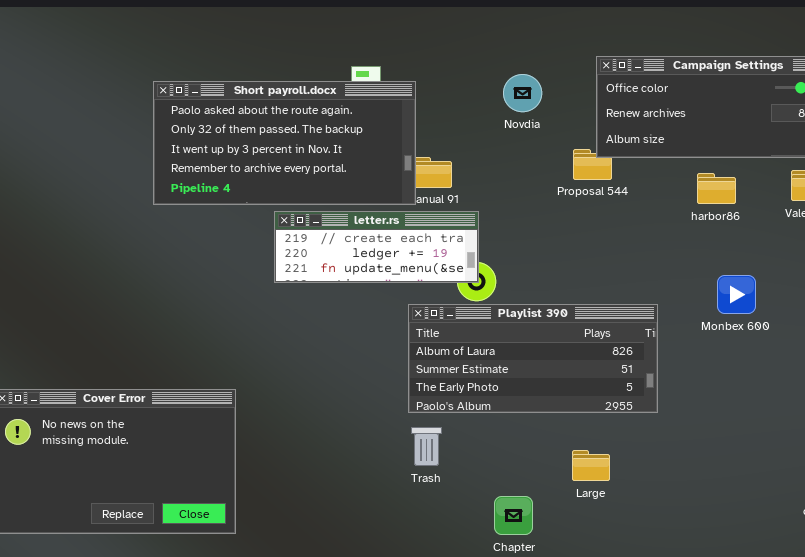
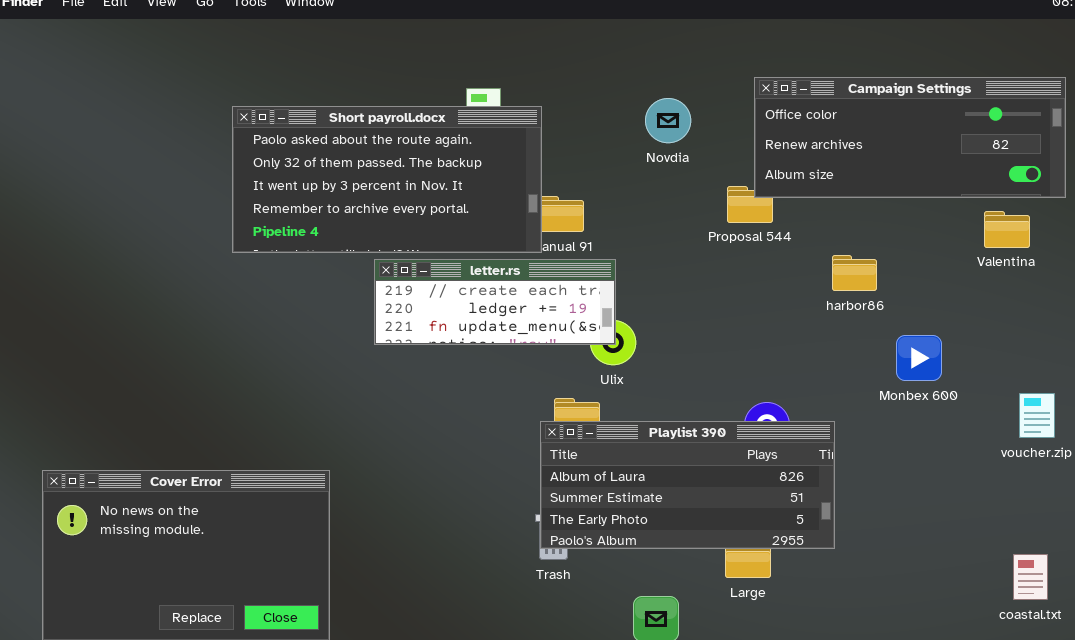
harbor86: [697,173,736,204] -> [832,255,877,291], moved
Playlist 390: [408,304,658,413] -> [540,421,835,549], moved

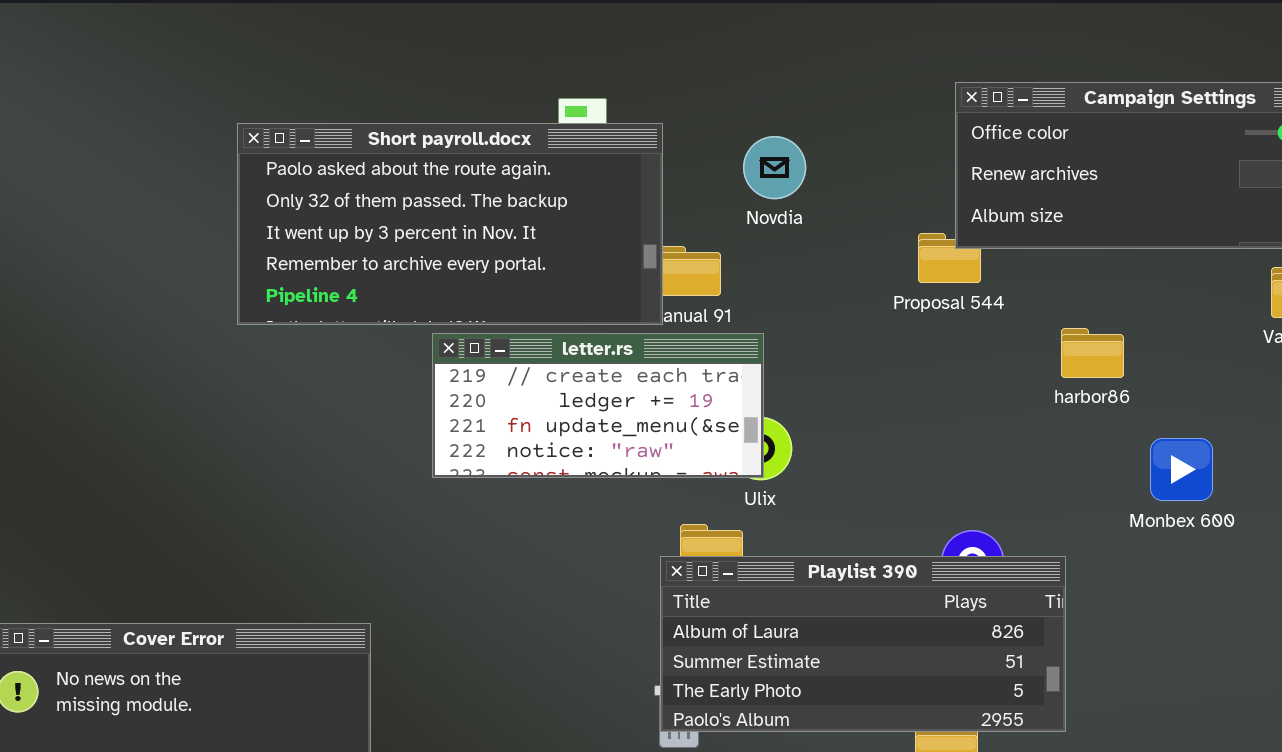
Novdia: [645,98,691,143] -> [743,136,806,199], moved
letter.rs: [374,259,616,345] -> [432,333,764,478], resized

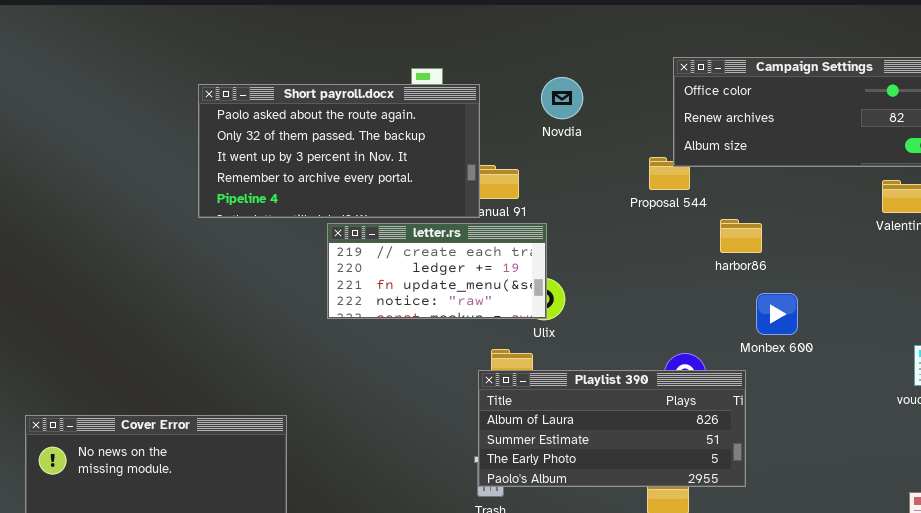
Novdia: [743,136,806,199] -> [541,77,583,119], moved
harbor86: [1061,328,1124,378] -> [720,219,762,253], moved
Monbex 600: [1150,438,1213,501] -> [756,293,798,335], moved

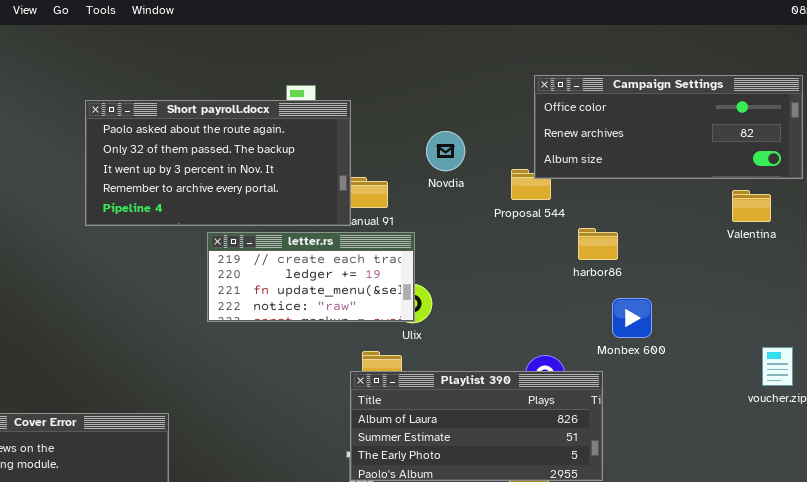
Novdia: [541,77,583,119] -> [426,131,465,171], moved

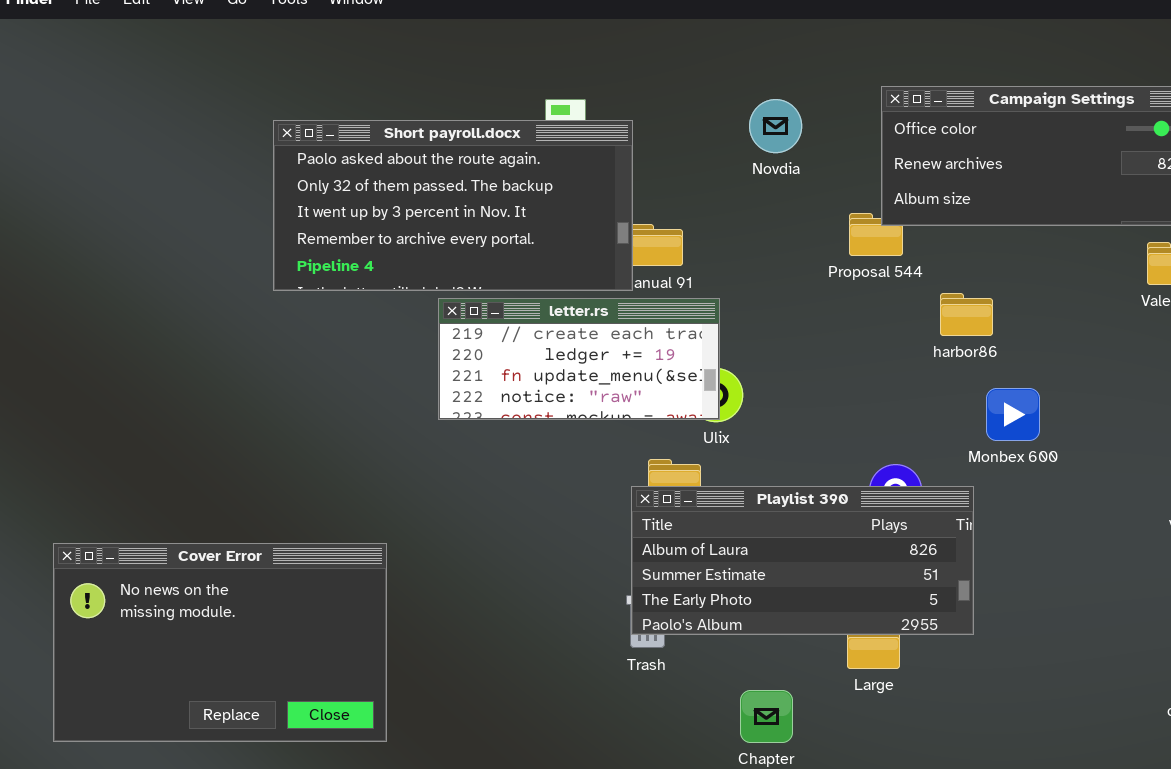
Novdia: [426,131,465,171] -> [749,99,802,153], moved

